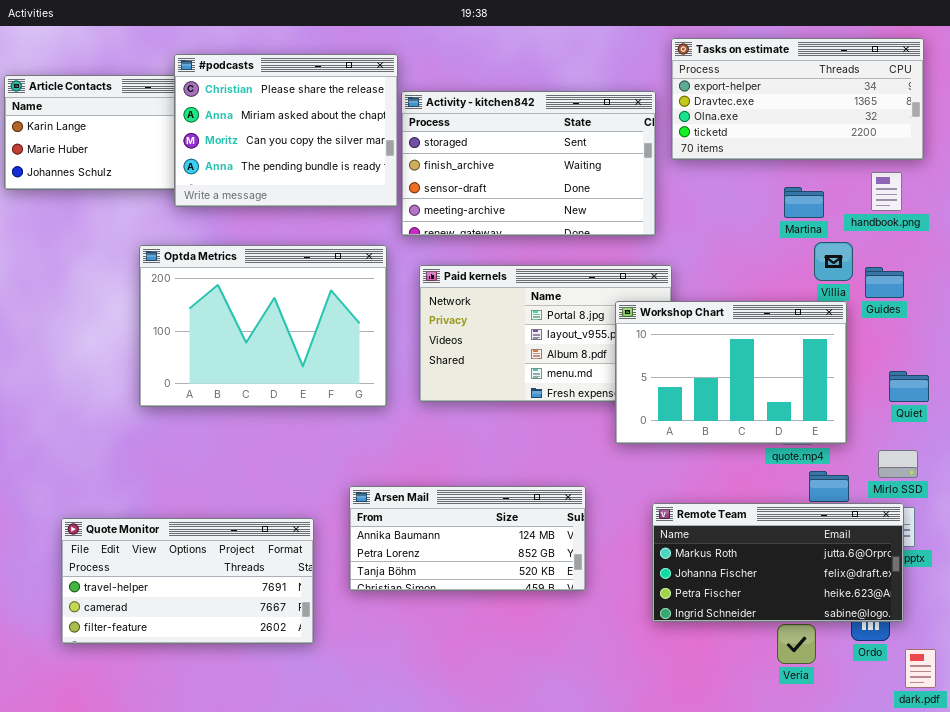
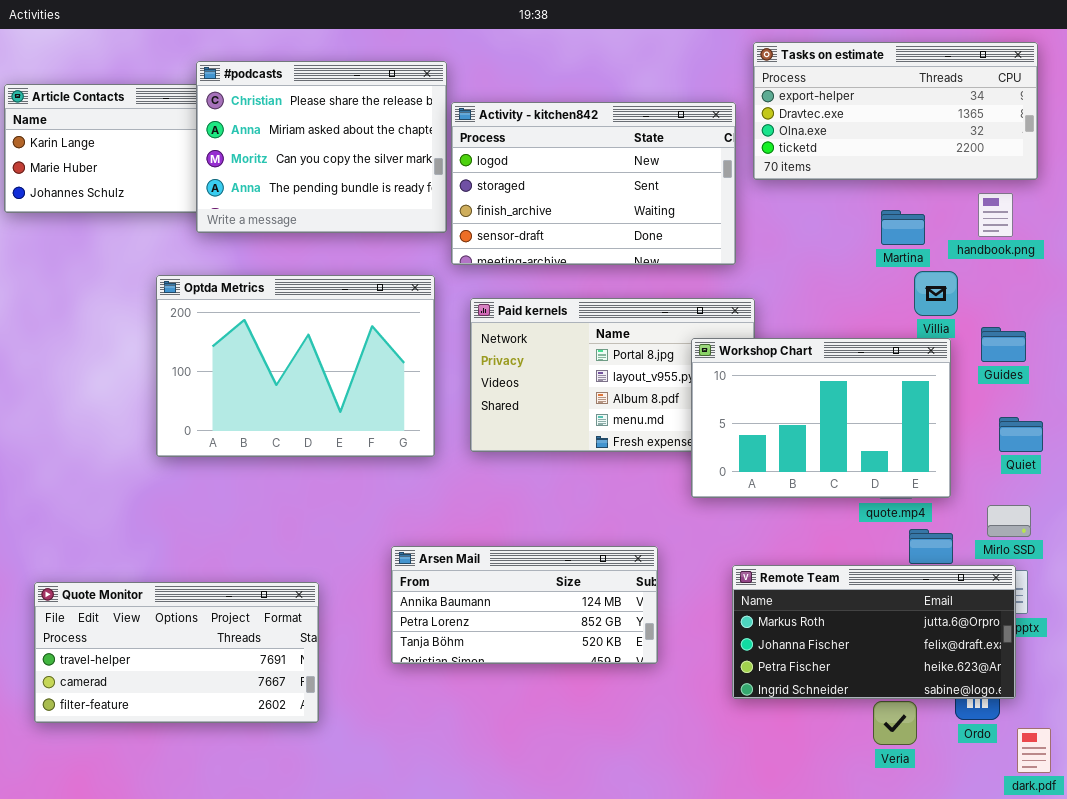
Activity - kitchen842: [401,91,656,236] -> [451,102,736,265], scrolled up 1 row
Guides: [865,267,904,298] -> [981,327,1026,362], moved
Quote Monitor: [61,518,314,644] -> [34,582,319,723], moved

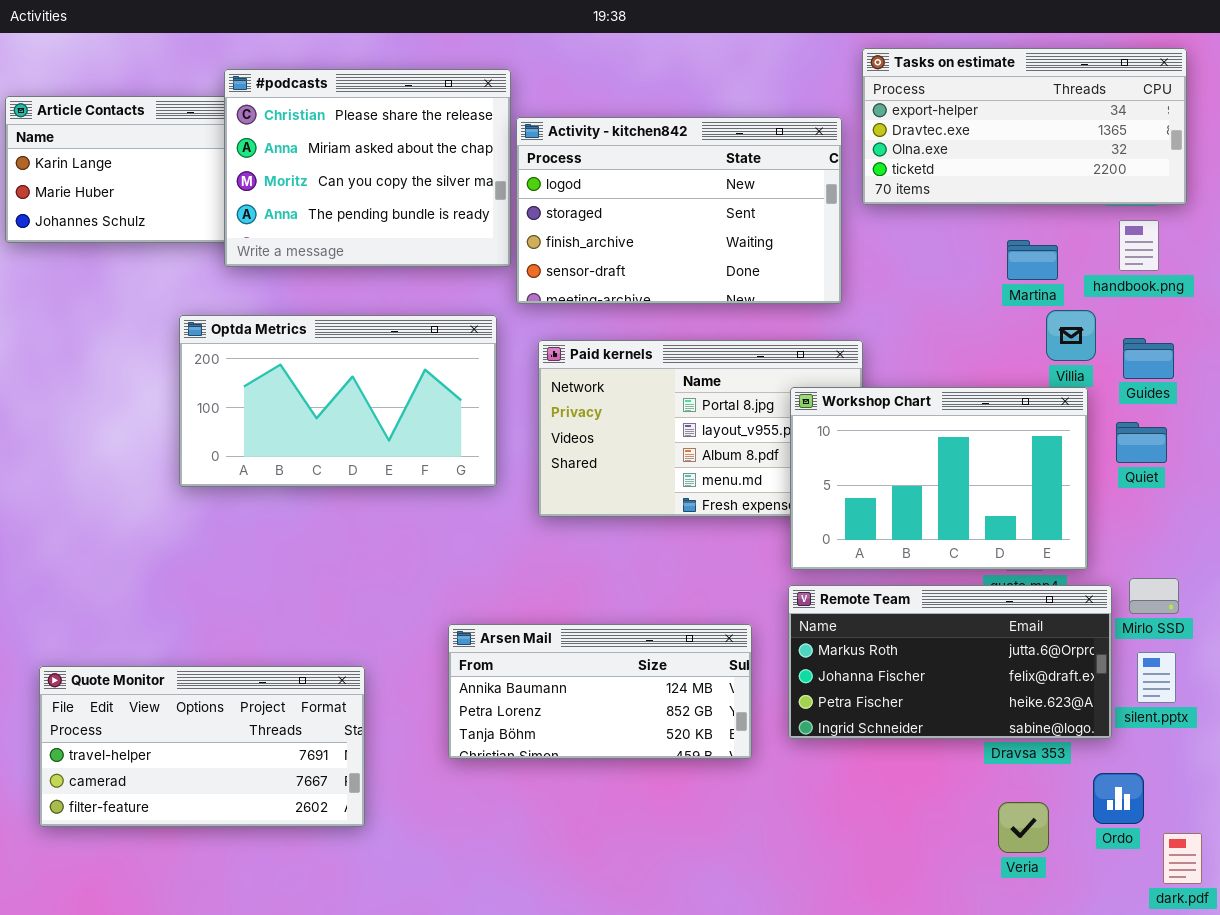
Optda Metrics: [156,275,435,457] -> [179,315,497,487], resized
Guides: [981,327,1026,362] -> [1123,338,1174,379], moved
Quiet: [999,417,1043,452] -> [1116,422,1167,463], moved
Remote Team: [732,565,1016,699] -> [788,585,1112,739], moved

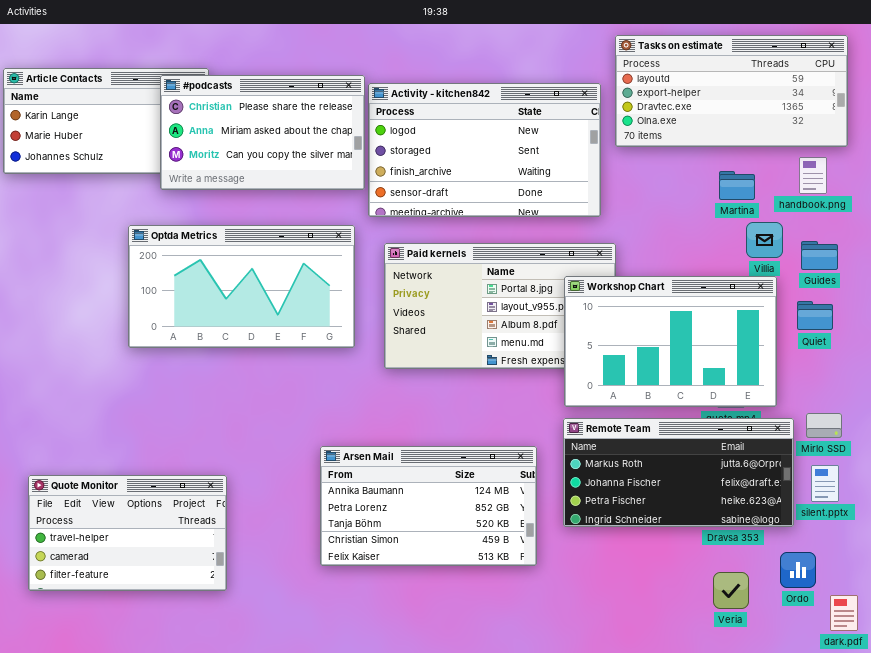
Tasks on estimate: [862,48,1187,205] -> [615,35,848,147], scrolled up 1 row
#podcasts: [224,69,511,267] -> [160,75,365,190], resized
Arsen Mail: [448,624,752,759] -> [320,446,537,566], resized
Quote Monitor: [39,666,365,827] -> [28,475,227,591], resized

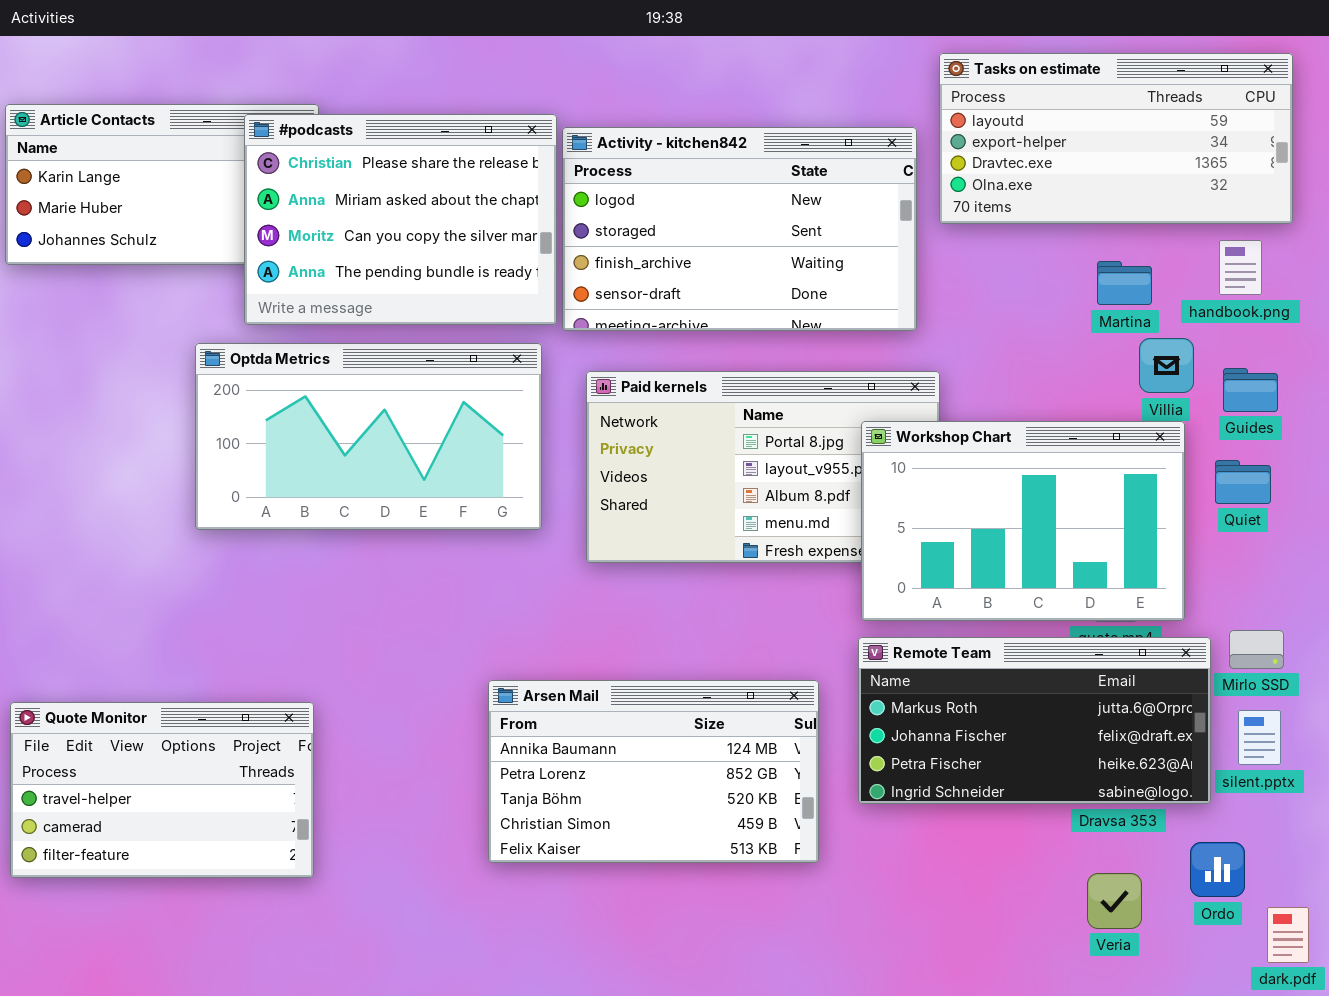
#podcasts: [160,75,365,190] -> [244,114,557,325], resized
Quote Monitor: [28,475,227,591] -> [10,702,314,878], moved

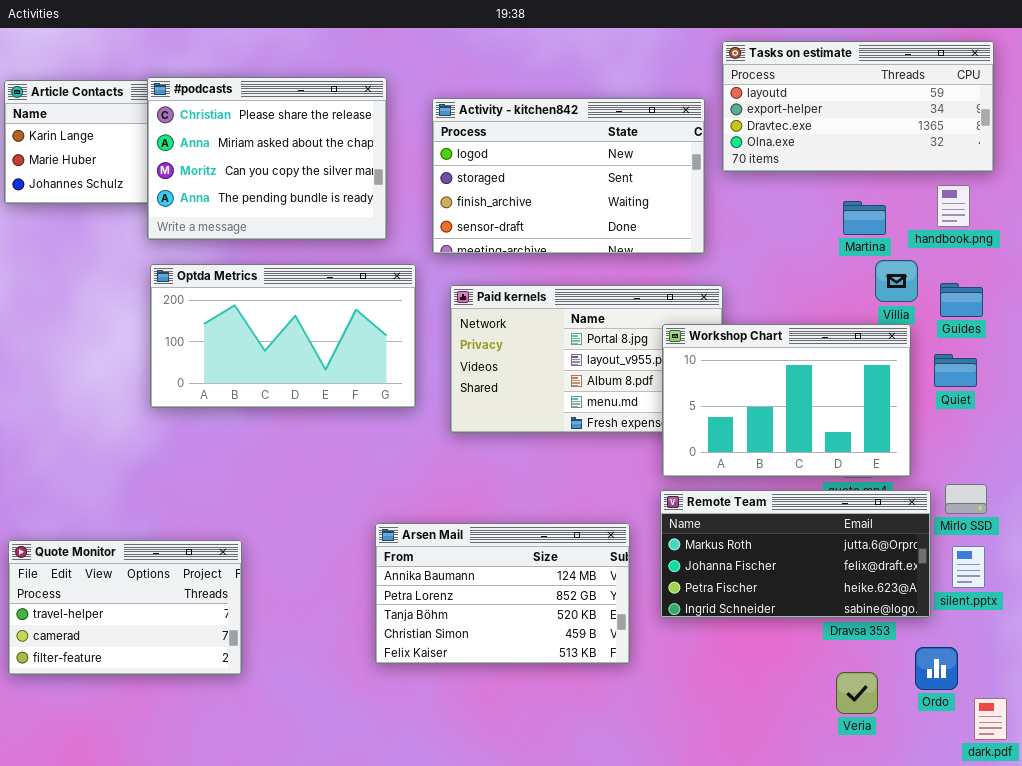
#podcasts: [244,114,557,325] -> [147,77,387,240], moved

